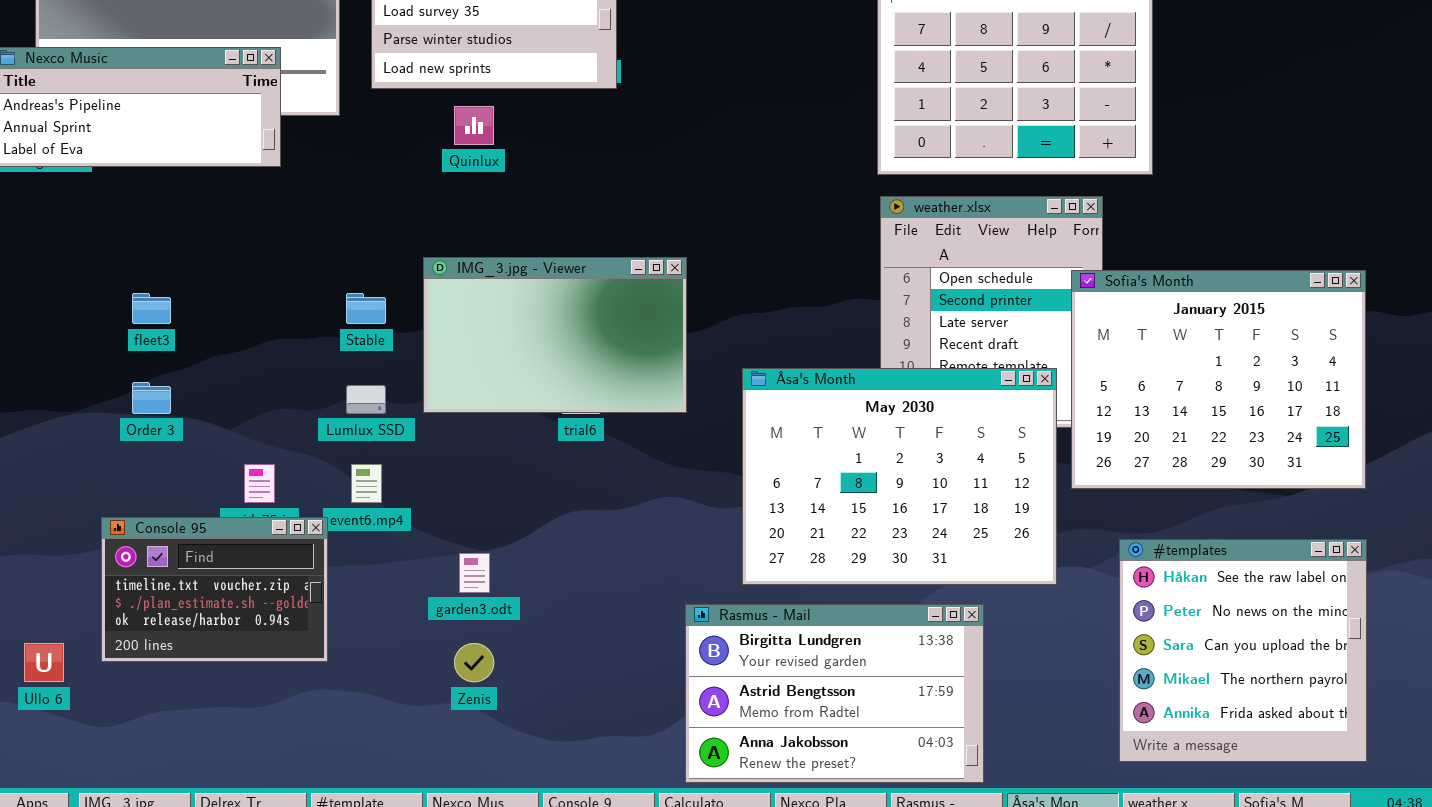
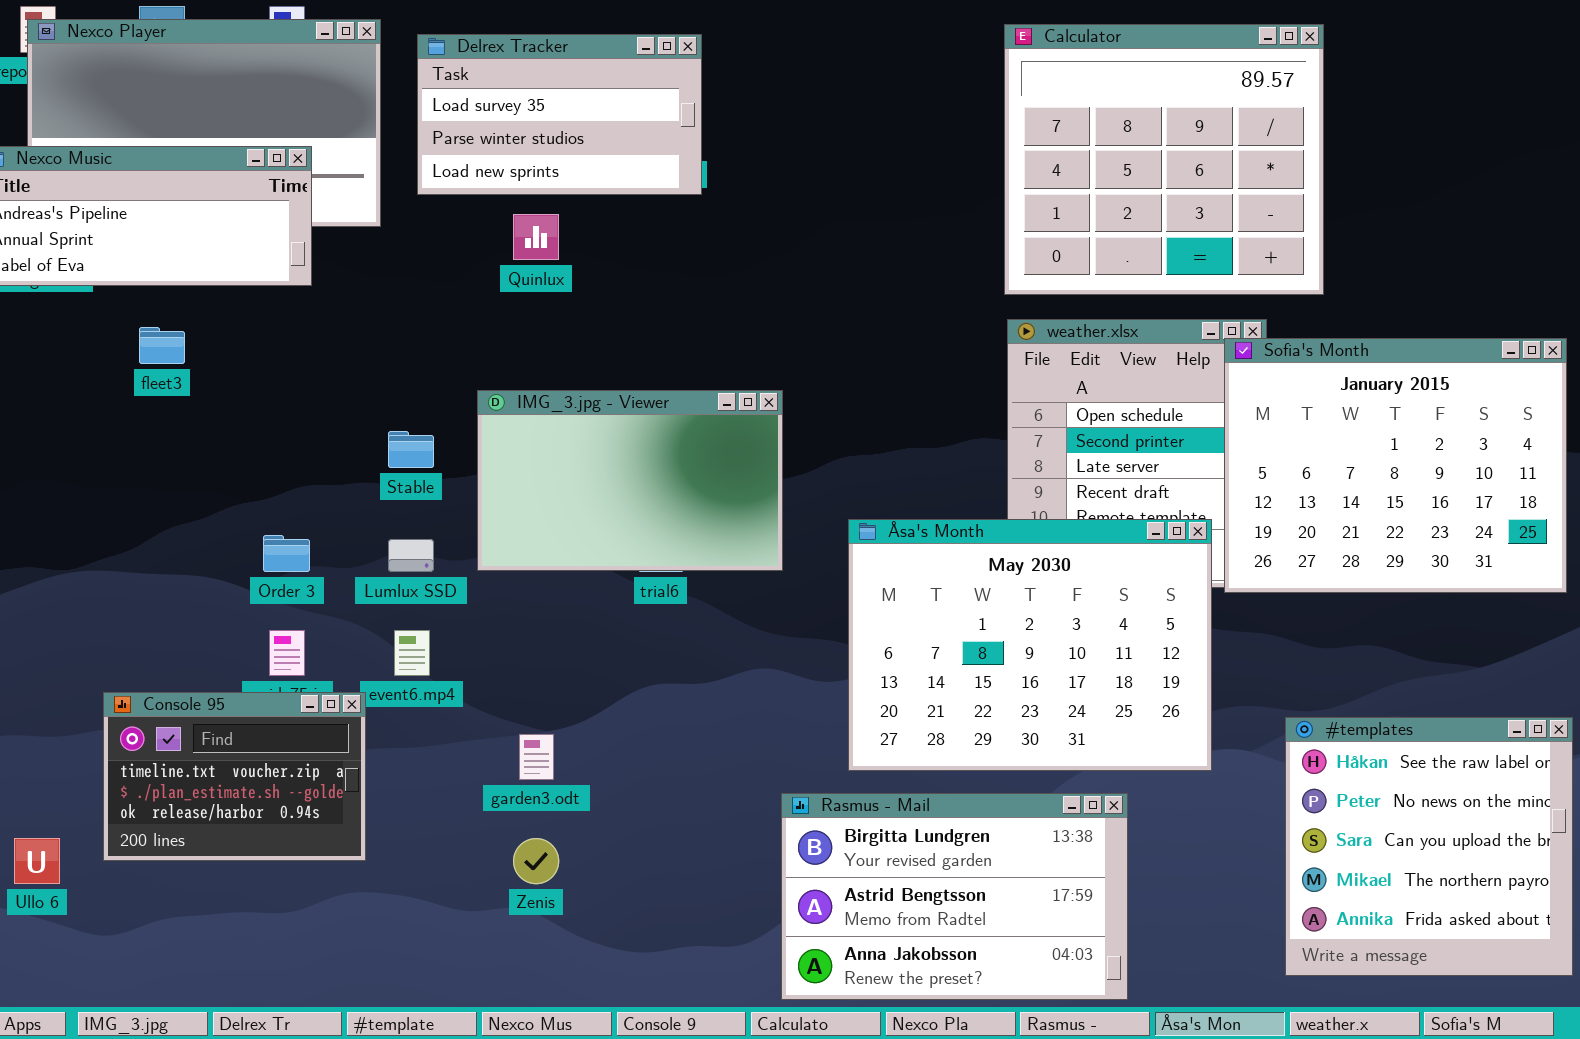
Sofia's Month: [1071,270,1366,489] -> [1224,338,1567,593], moved
fleet3: [132,293,171,324] -> [139,327,185,364], moved
Order 3: [132,382,171,414] -> [263,535,310,572], moved

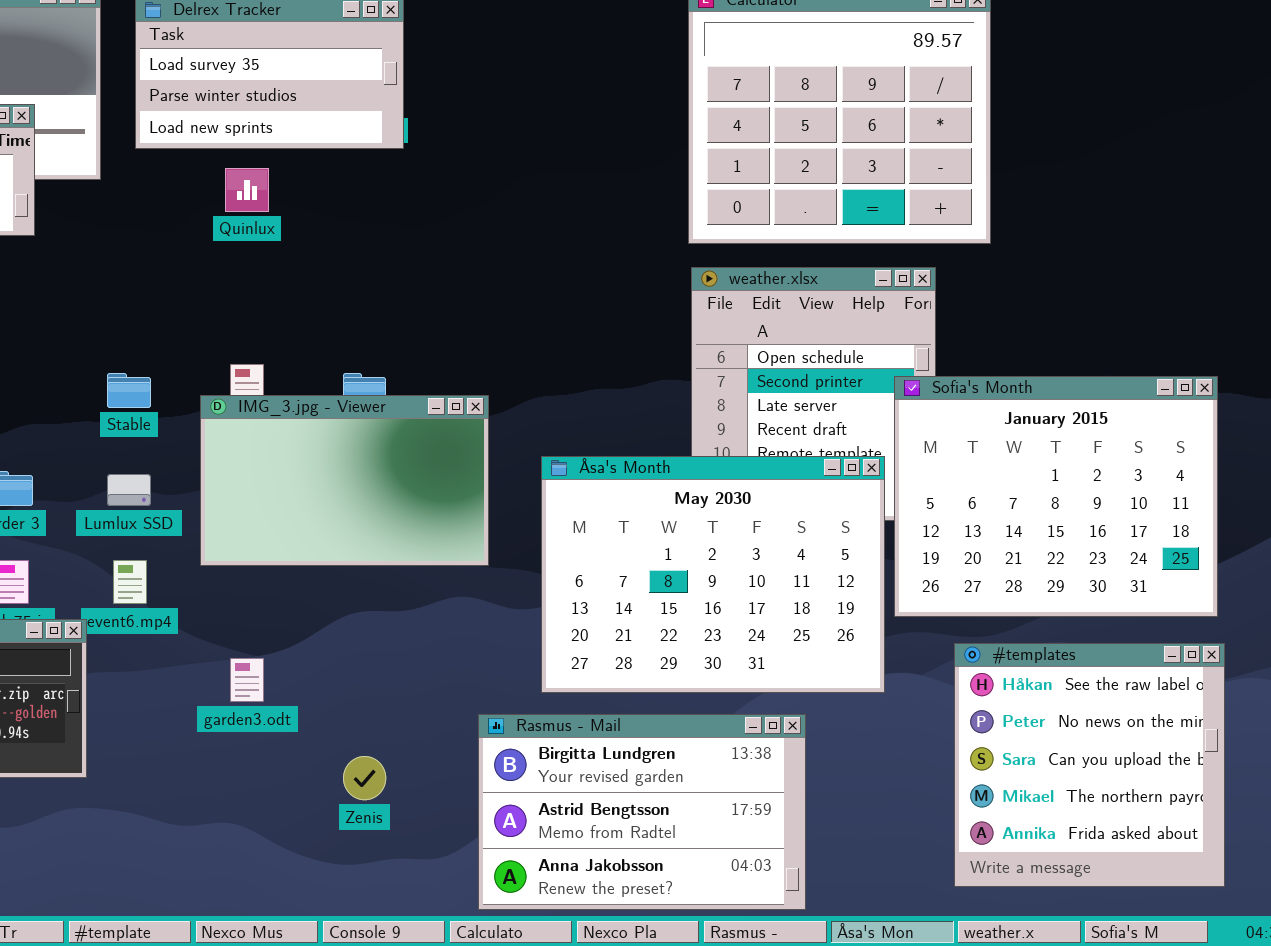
Sofia's Month: [1224,338,1567,593] -> [894,376,1218,617], moved
IMG_3.jpg - Viewer: [477,390,783,571] -> [200,395,489,566], moved
Zenis: [513,838,559,884] -> [343,756,386,800], moved

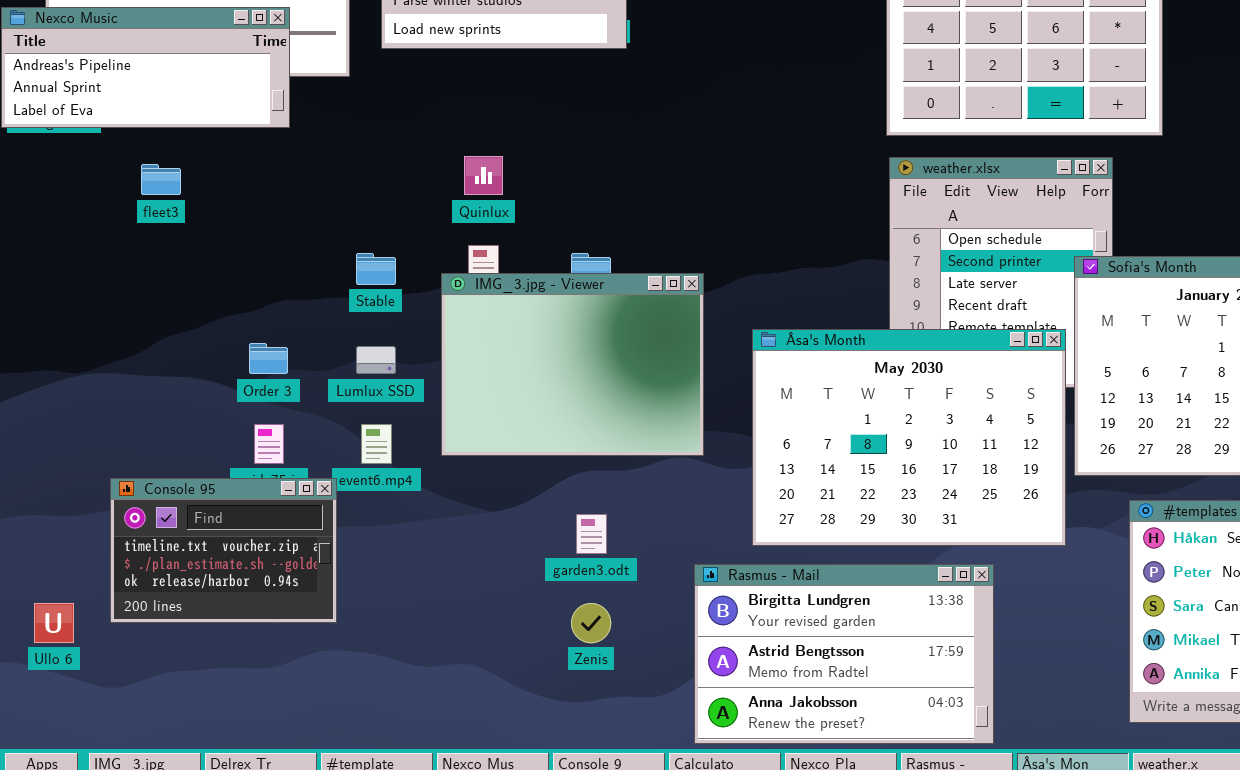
Quinlux: [225,168,269,212] -> [464,156,503,195], moved
IMG_3.jpg - Viewer: [200,395,489,566] -> [441,273,704,456], resized
garden3.odt: [230,658,264,702] -> [576,514,607,554], moved

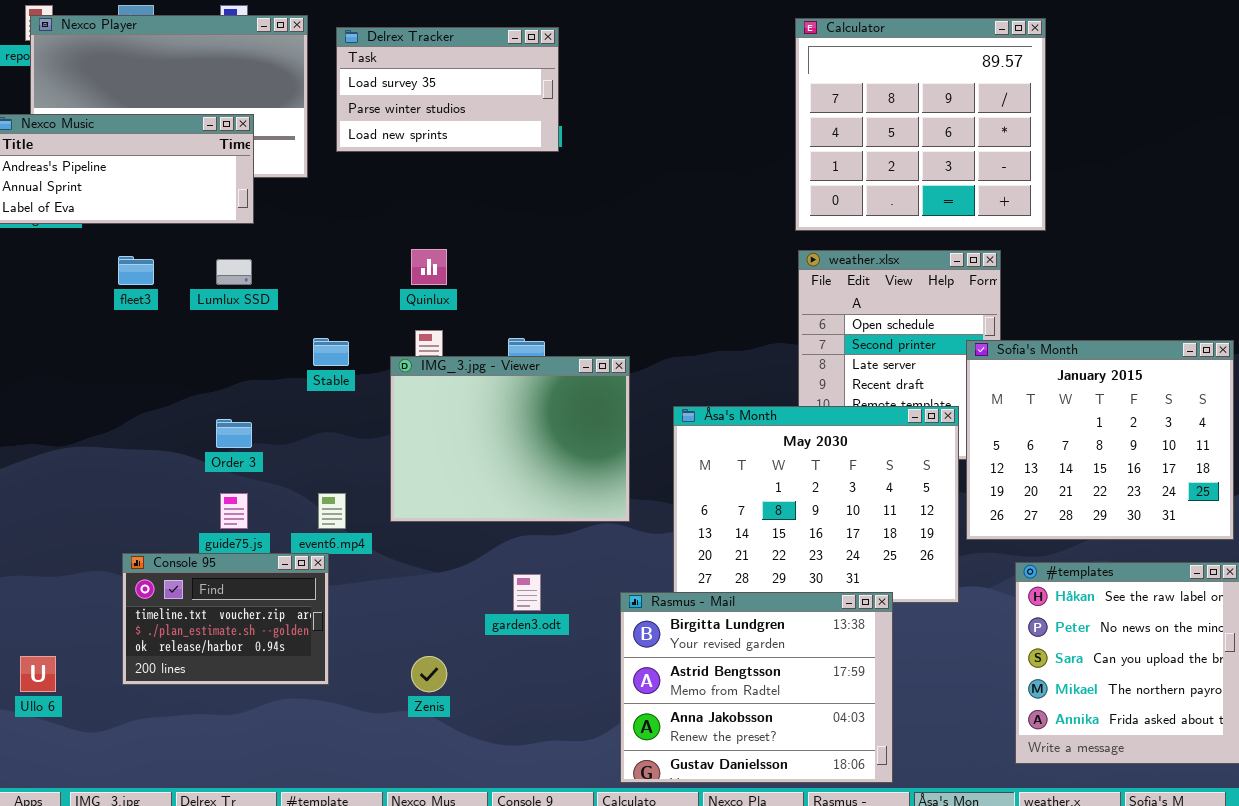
Lumlux SSD: [356,346,396,374] -> [216,259,252,285], moved
Console 95: [110,478,337,623] -> [122,553,329,685], moved
Rasmus - Mail: [694,564,994,744] -> [620,592,893,783], resized
Zenis: [571,603,611,643] -> [411,656,447,692], moved

